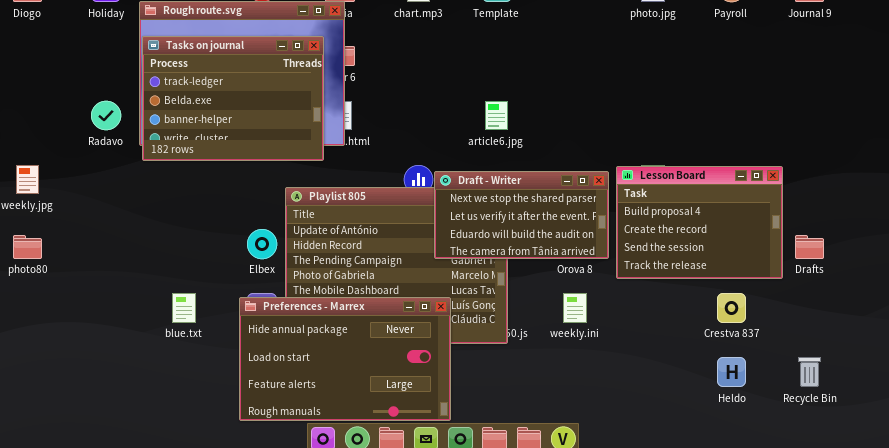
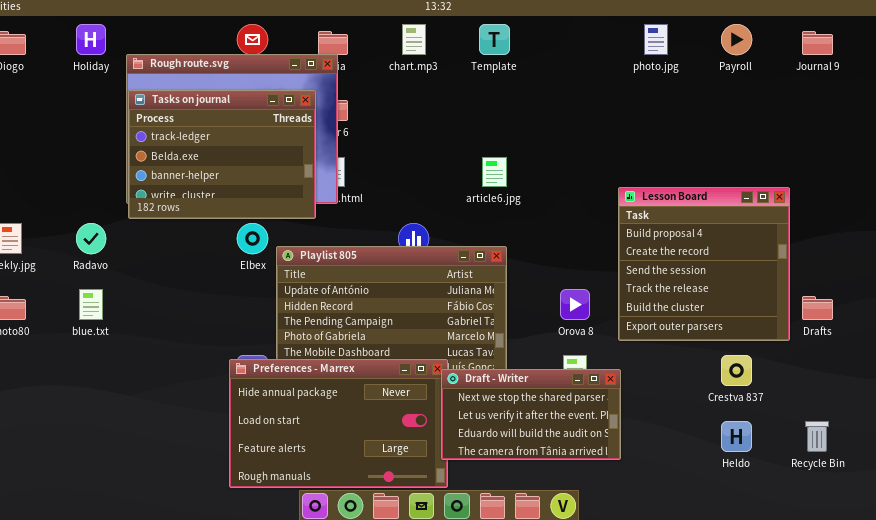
Radavo: [91,101,121,130] -> [76,223,106,254], moved
Lesson Board: [616,166,783,279] -> [618,187,790,341], resized
Draft - Writer: [434,171,609,259] -> [441,369,621,460], moved
Elbex: [247,229,277,259] -> [237,223,268,254], moved
blue.txt: [172,293,196,323] -> [79,289,103,320], moved

